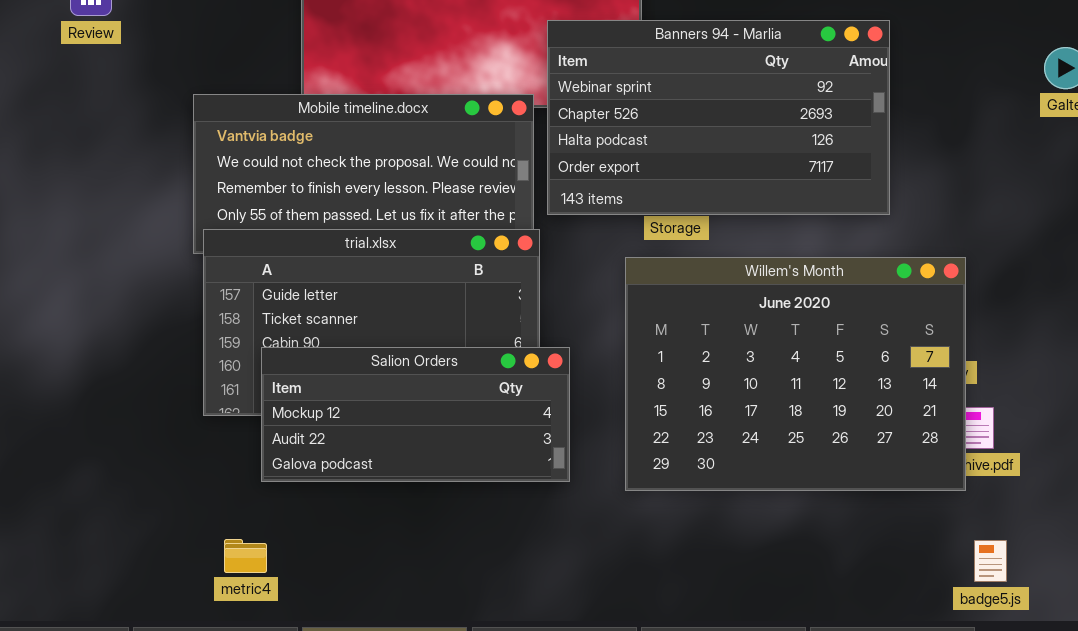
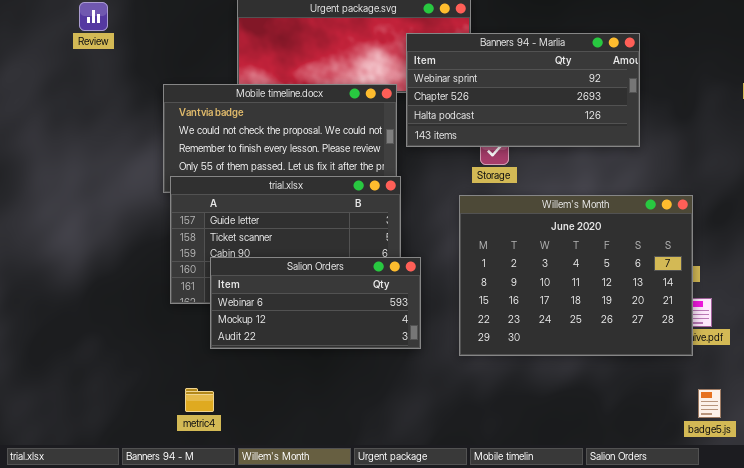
Banners 94 - Marlia: [547,20,890,215] -> [406,33,640,147], resized
Salion Orders: [261,347,570,482] -> [210,257,421,349], scrolled up 1 row

